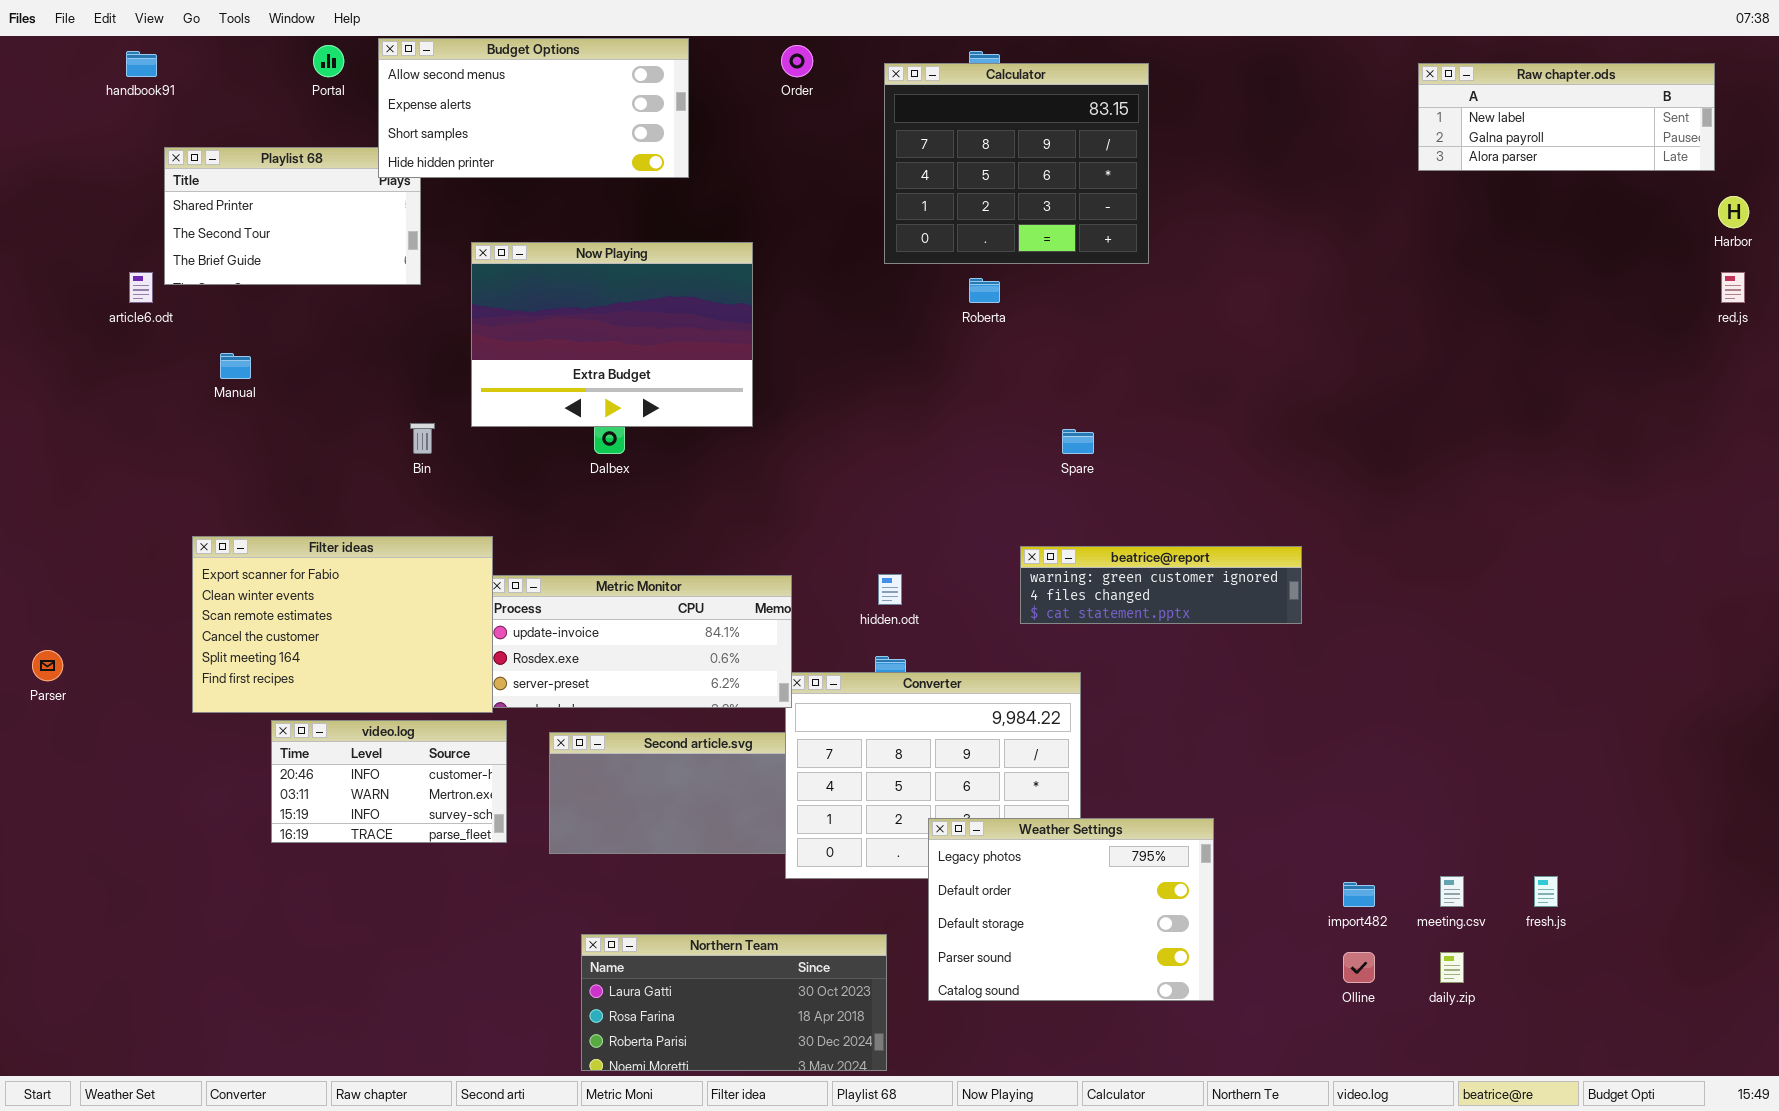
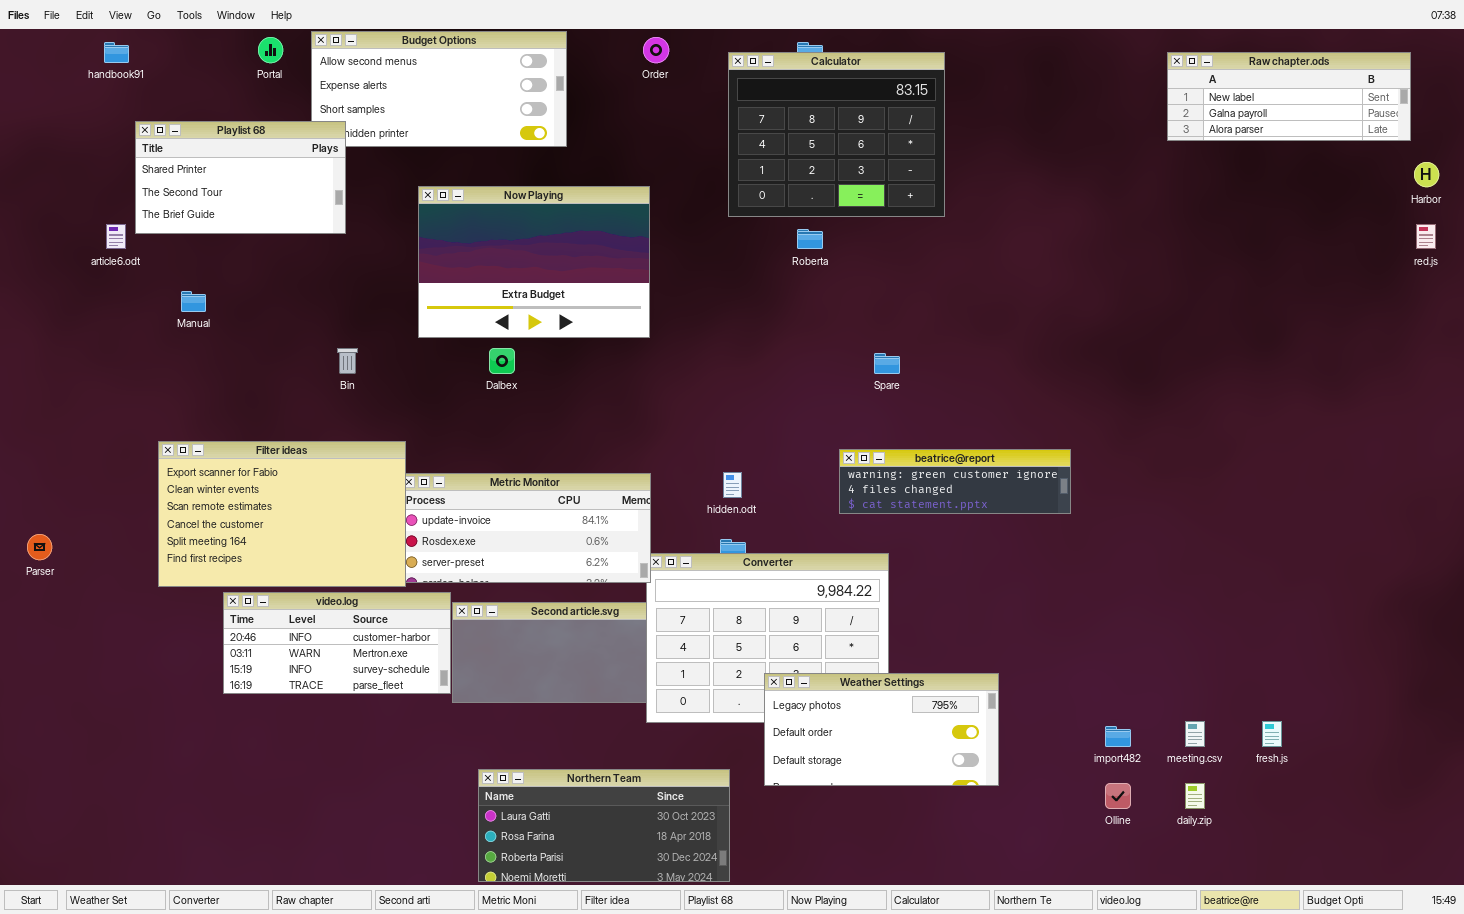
Playlist 68: [164,147,421,285] -> [135,121,346,234], raised
Now Playing: [471,242,753,427] -> [418,186,650,338], moved
video.log: [271,720,507,843] -> [223,592,451,694], resized
Weather Settings: [928,818,1214,1001] -> [764,673,999,786], resized

